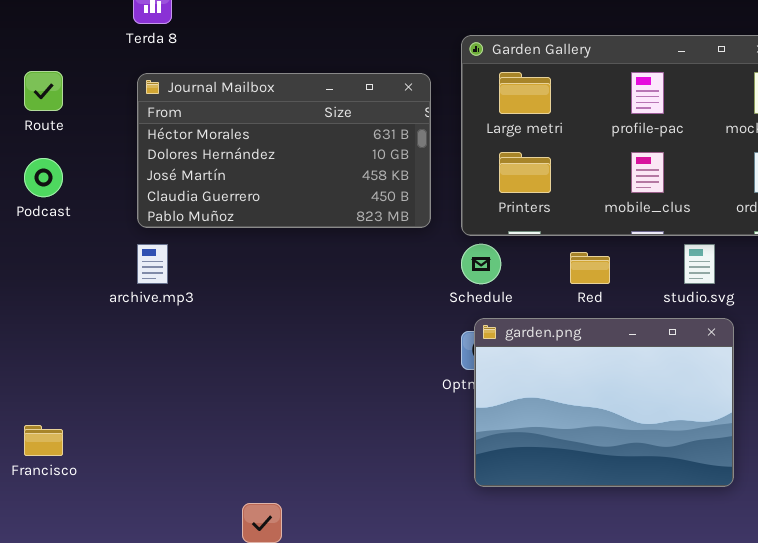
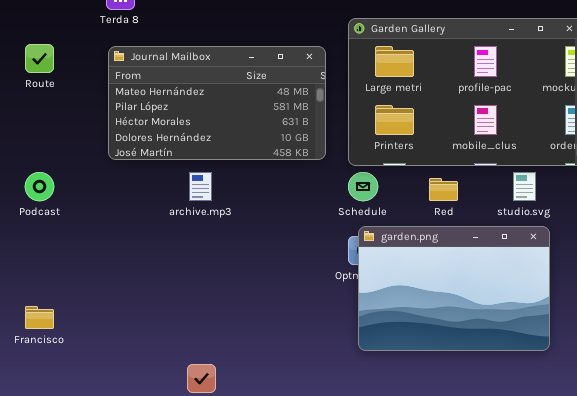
Journal Mailbox: [137,73,431,228] -> [108,46,326,160], scrolled up 2 rows
Podcast: [24,158,63,197] -> [25,172,54,201], moved
archive.mp3: [137,244,168,284] -> [189,172,212,201], moved

